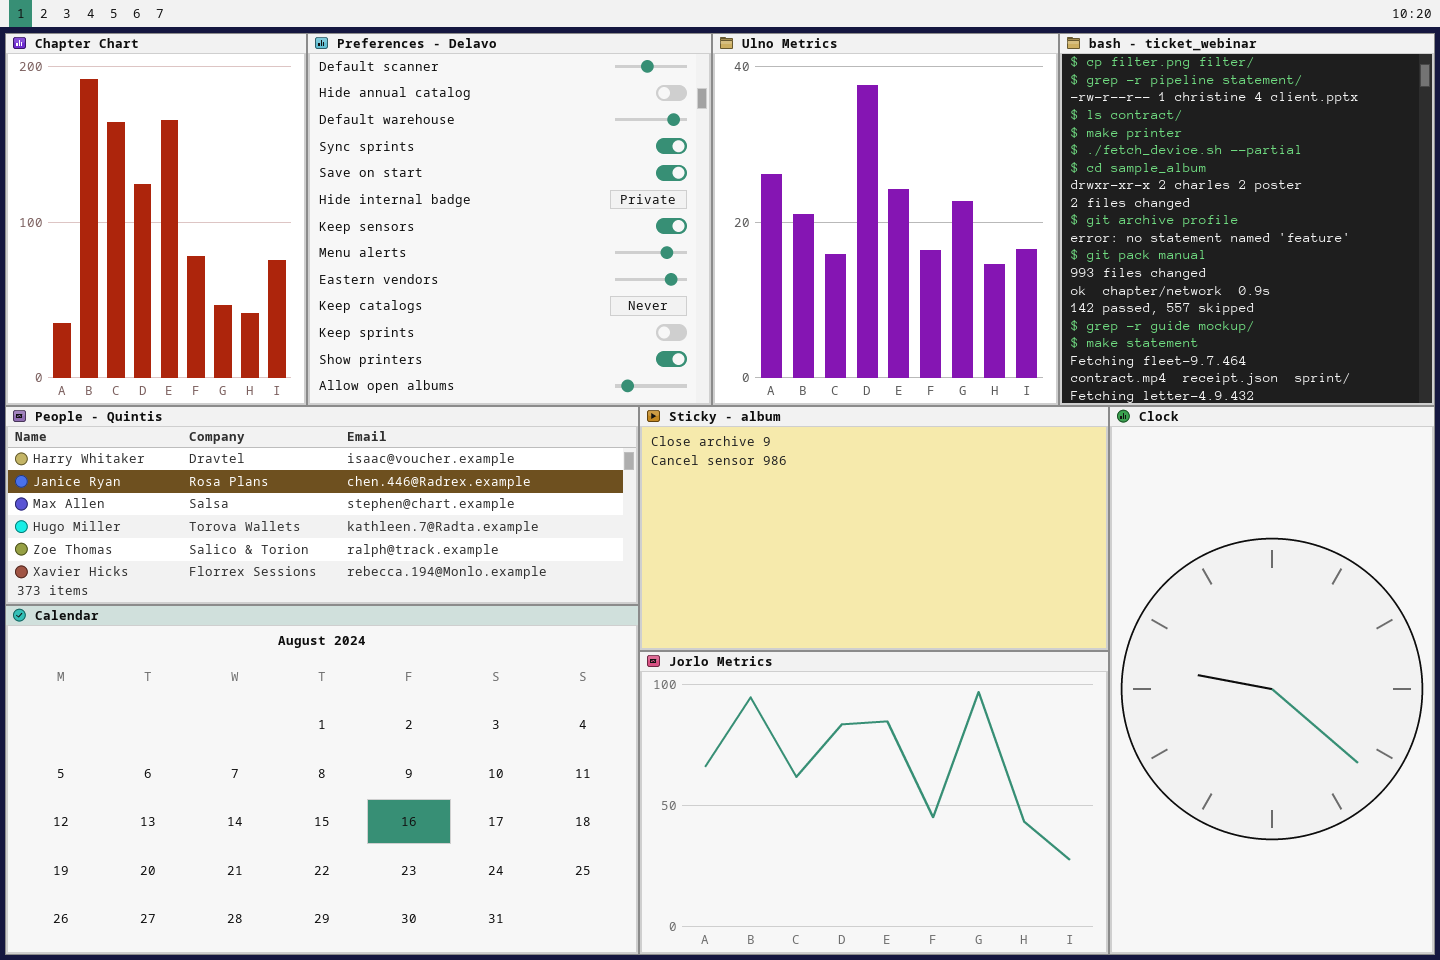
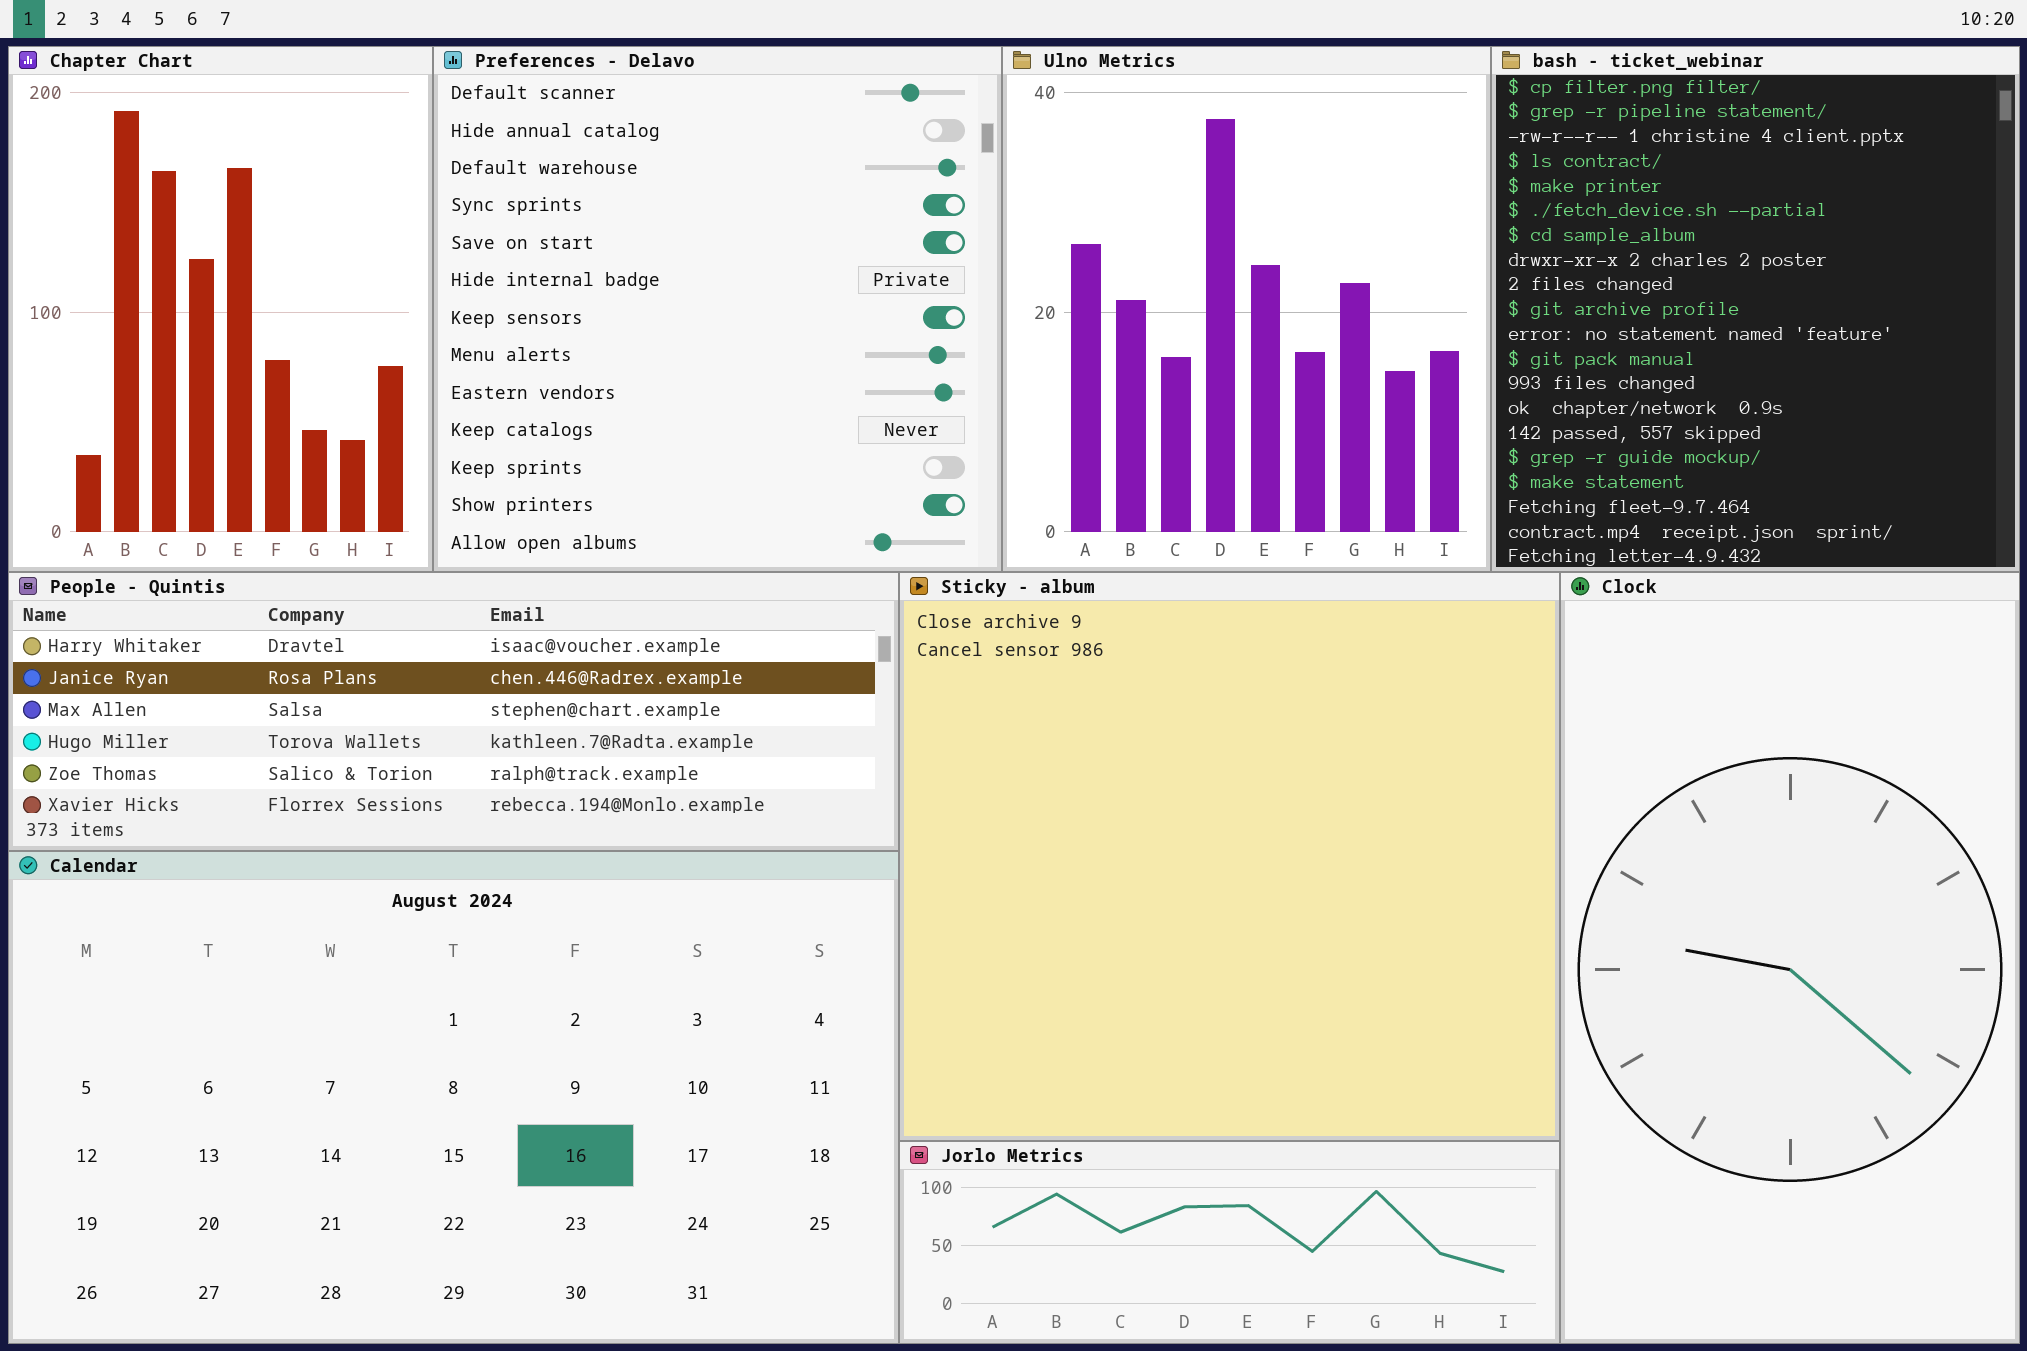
Sticky - album: [639,406,1109,651] -> [899,572,1560,1141], resized
Jorlo Metrics: [639,651,1109,955] -> [899,1141,1560,1344], resized

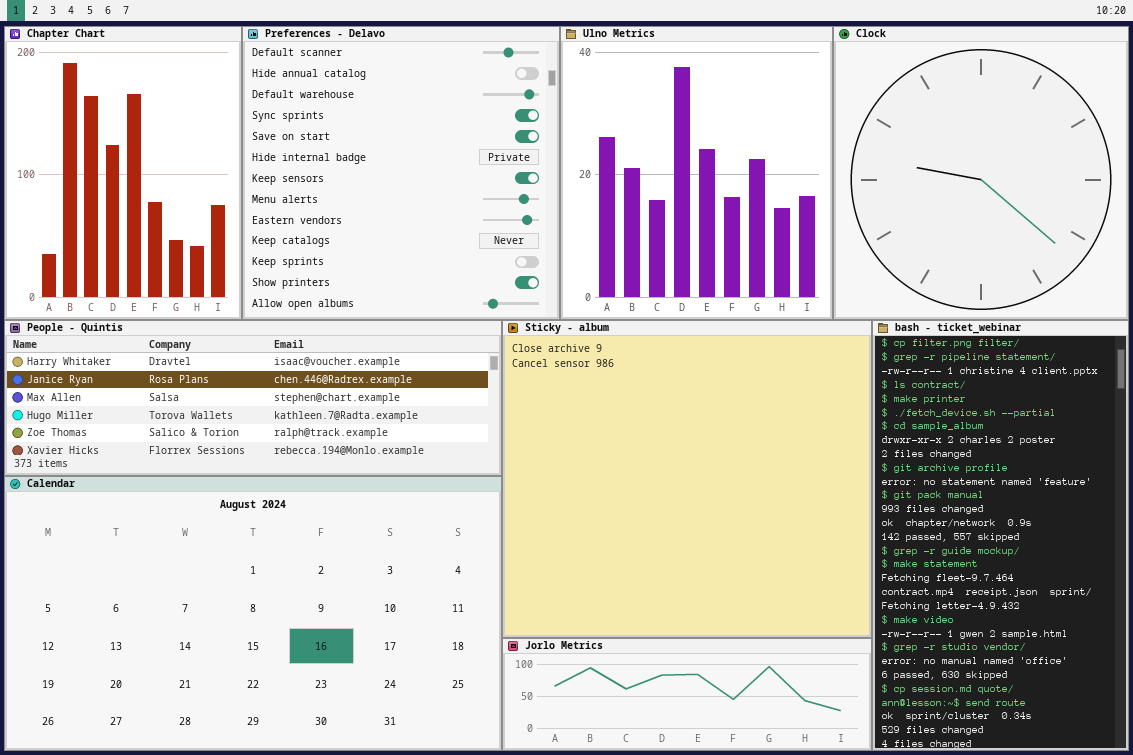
bash - ticket_webinar: [1491,46,2020,572] -> [872,320,1129,751], moved, resized
Clock: [1560,572,2020,1344] -> [833,26,1129,320], moved, resized

